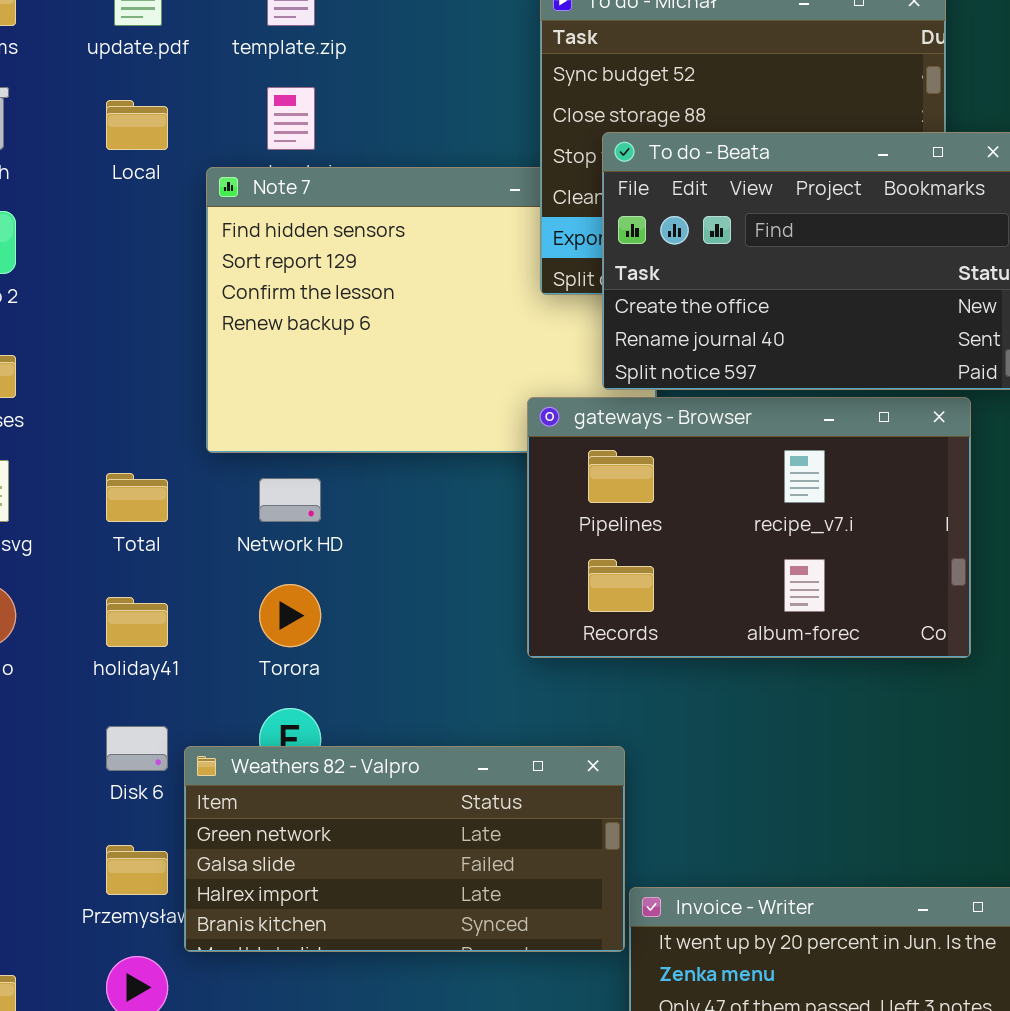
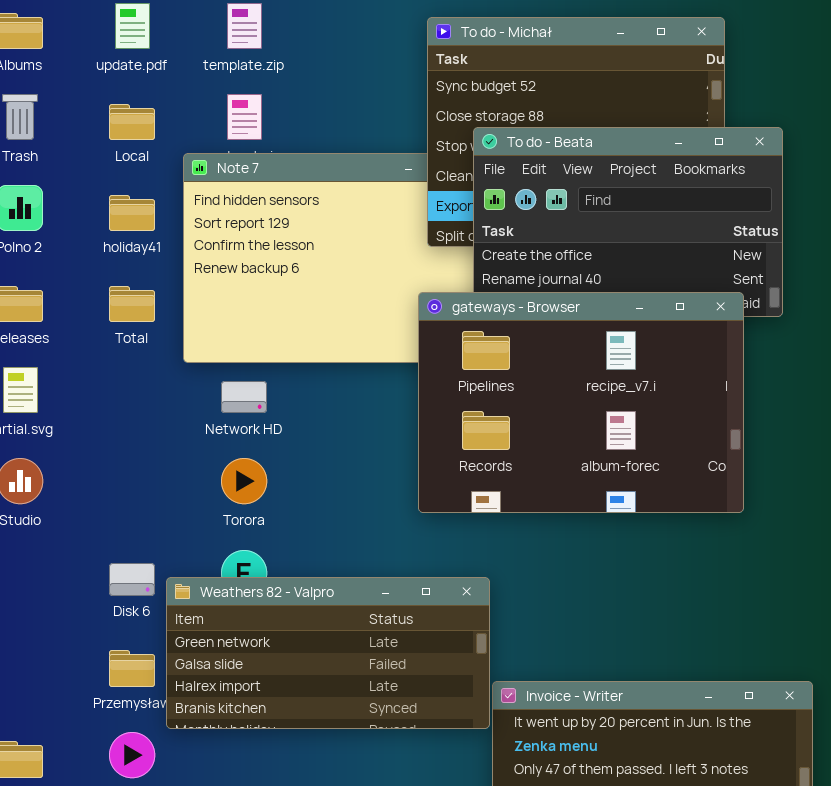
gateways - Browser: [527,397,971,658] -> [418,292,744,513], resized
Total: [106,473,168,522] -> [109,286,155,322], moved
holiday41: [106,597,168,647] -> [109,195,155,231], moved

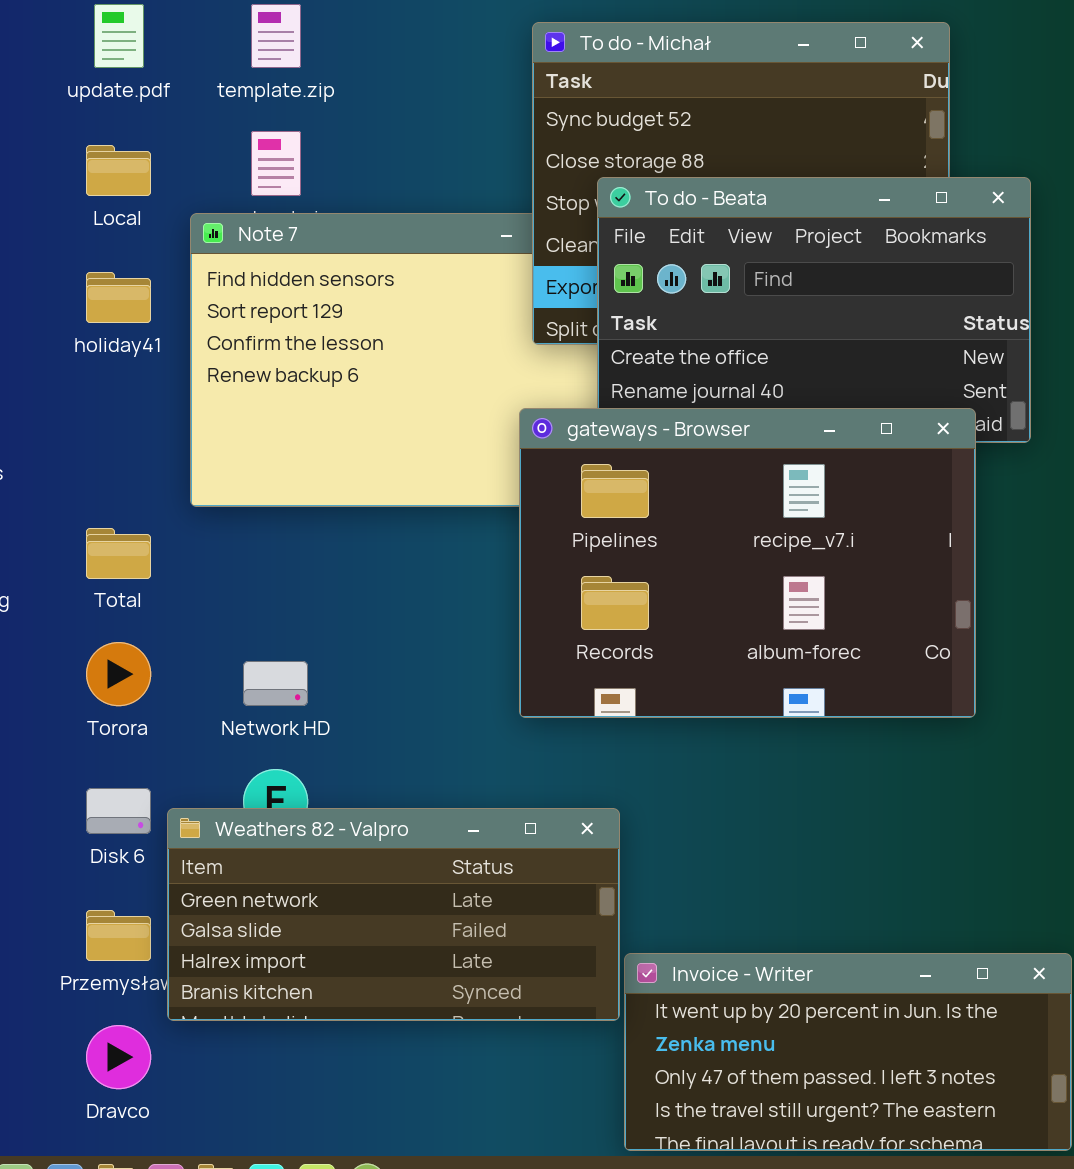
Total: [109,286,155,322] -> [86,528,151,579], moved
Network HD: [221,381,267,413] -> [243,661,308,706], moved
Torora: [221,458,267,504] -> [86,642,151,706], moved

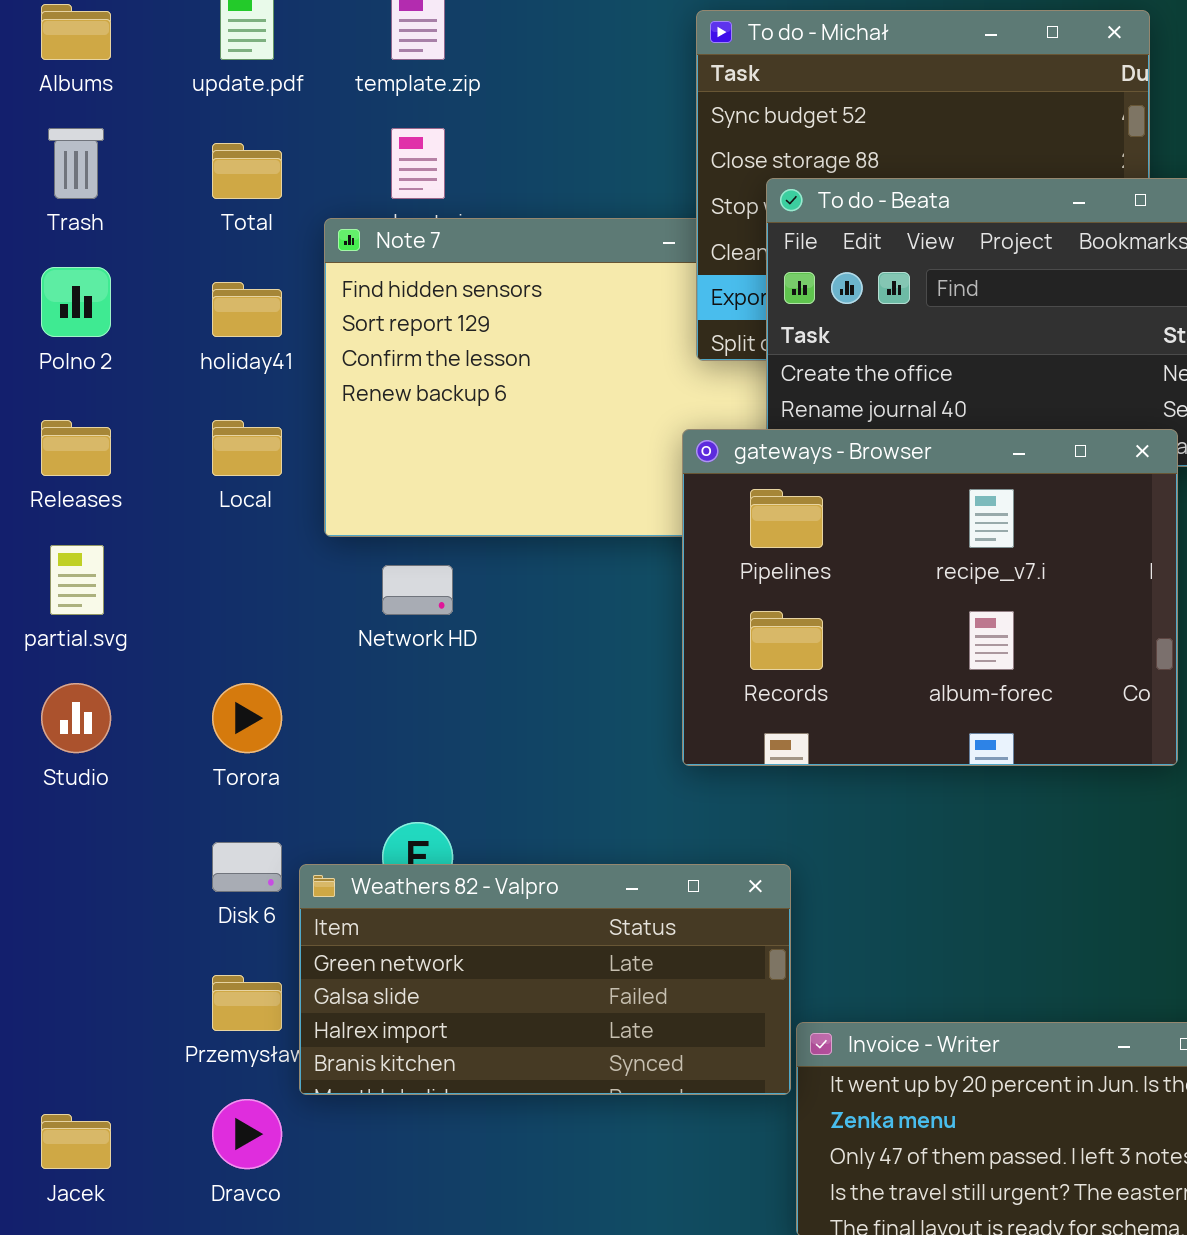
Local: [86,145,151,196] -> [212,420,282,476], moved
Total: [86,528,151,579] -> [212,143,282,199], moved
Network HD: [243,661,308,706] -> [382,565,453,615], moved

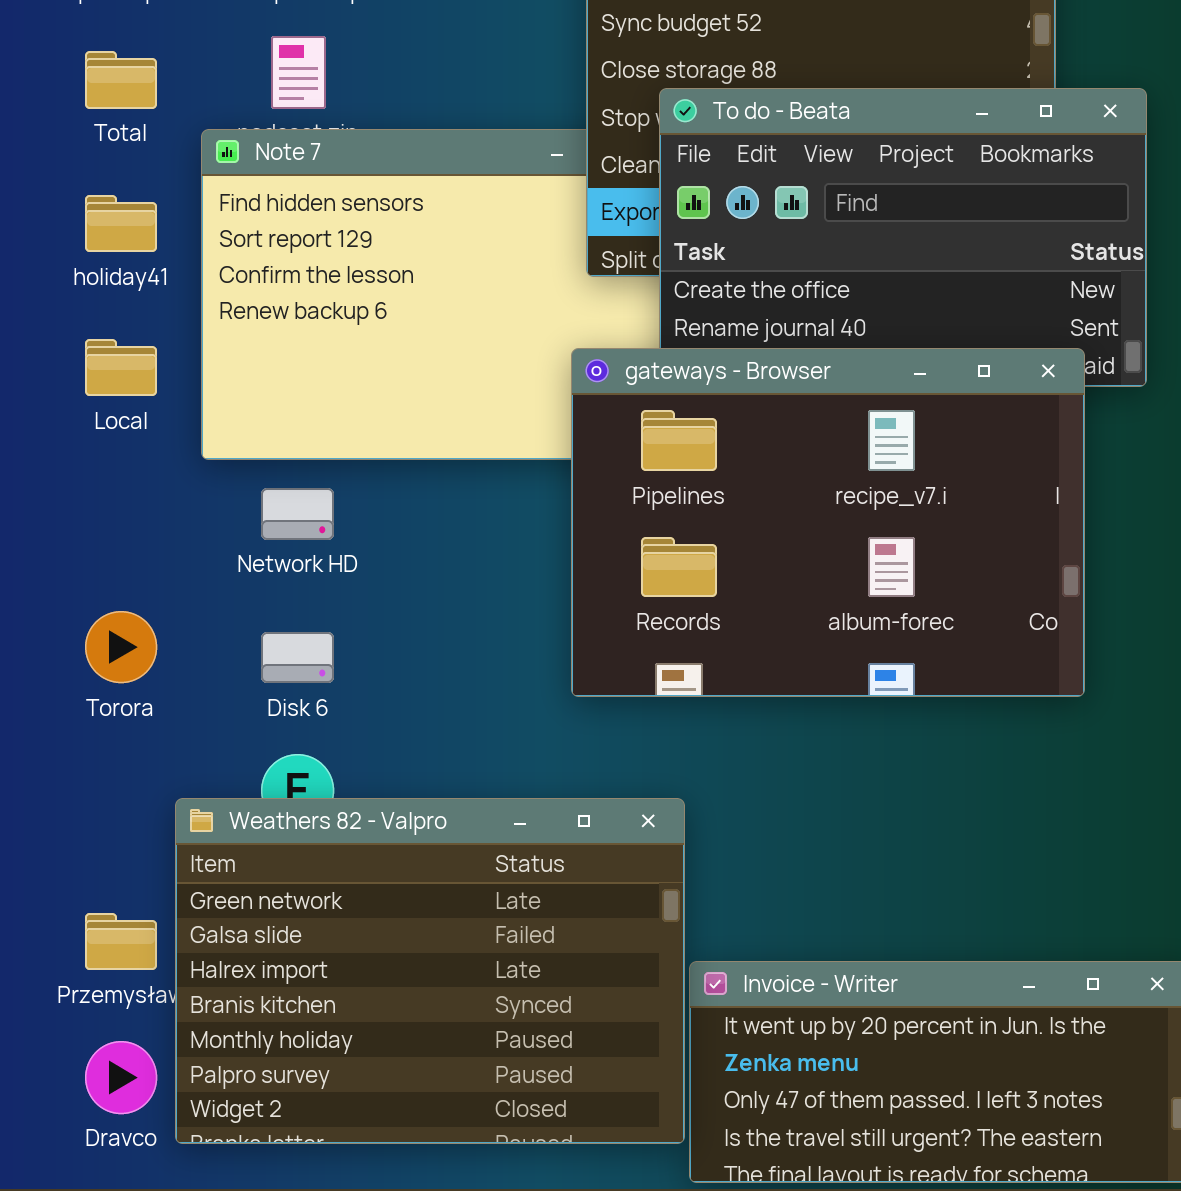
Disk 6: [212,842,282,892] -> [261,632,334,683], moved
Weathers 82 - Valpro: [299,864,791,1095] -> [175,798,685,1144], resized

